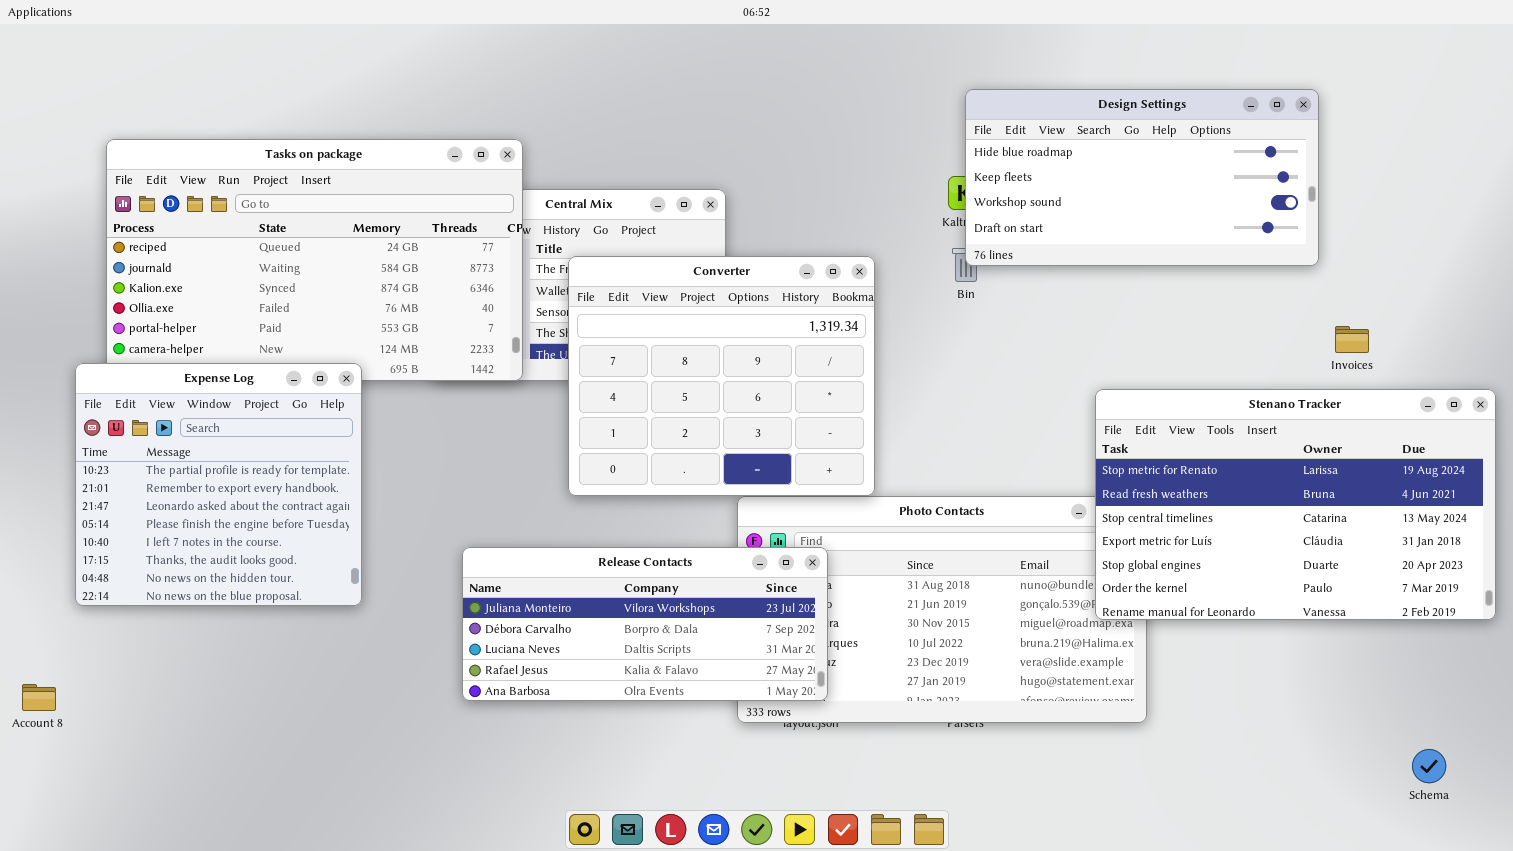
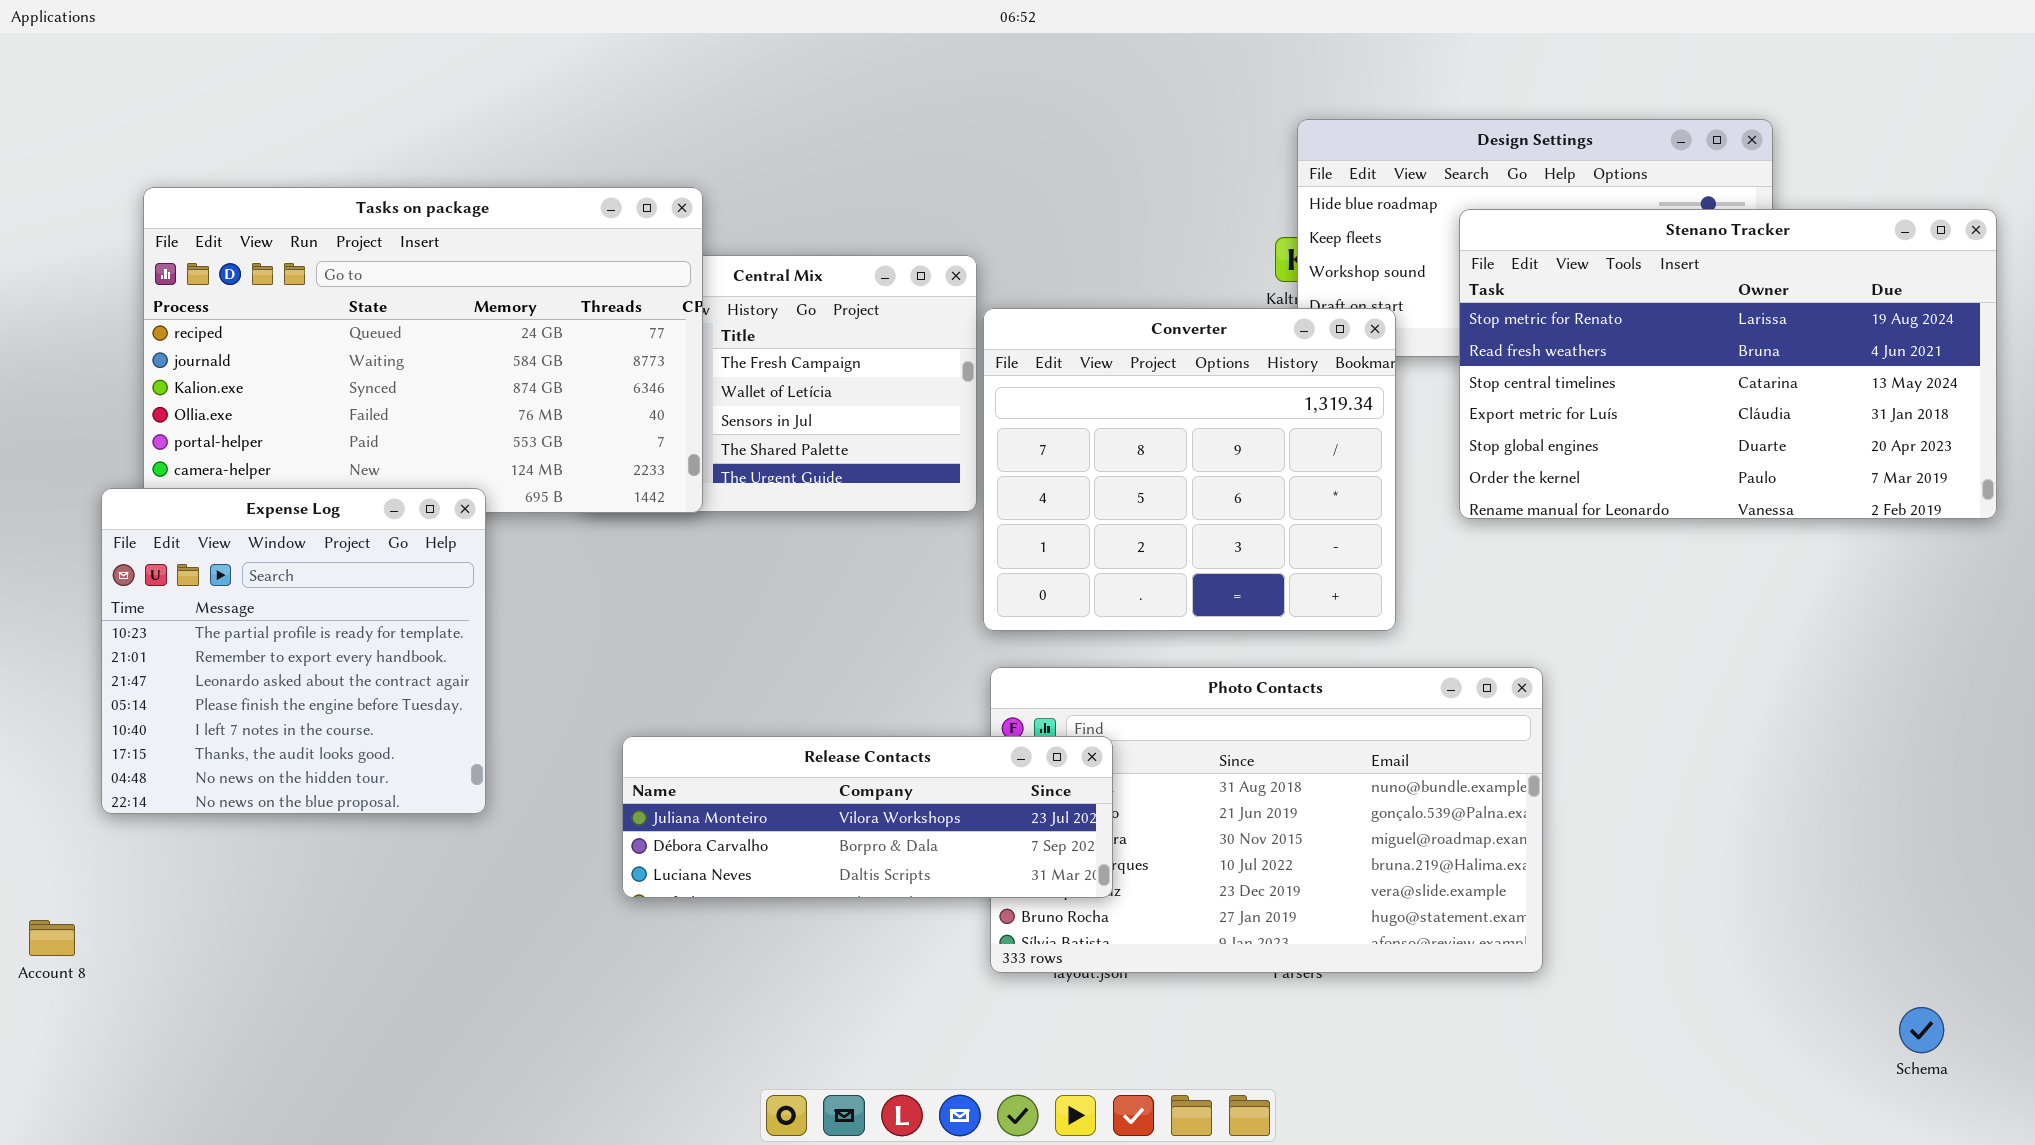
Converter: [568,256,875,496] -> [983,308,1396,631], moved
Stenano Tracker: [1095,389,1496,620] -> [1459,209,1997,519], moved
Release Contacts: [462,547,828,701] -> [622,736,1113,898], resized

